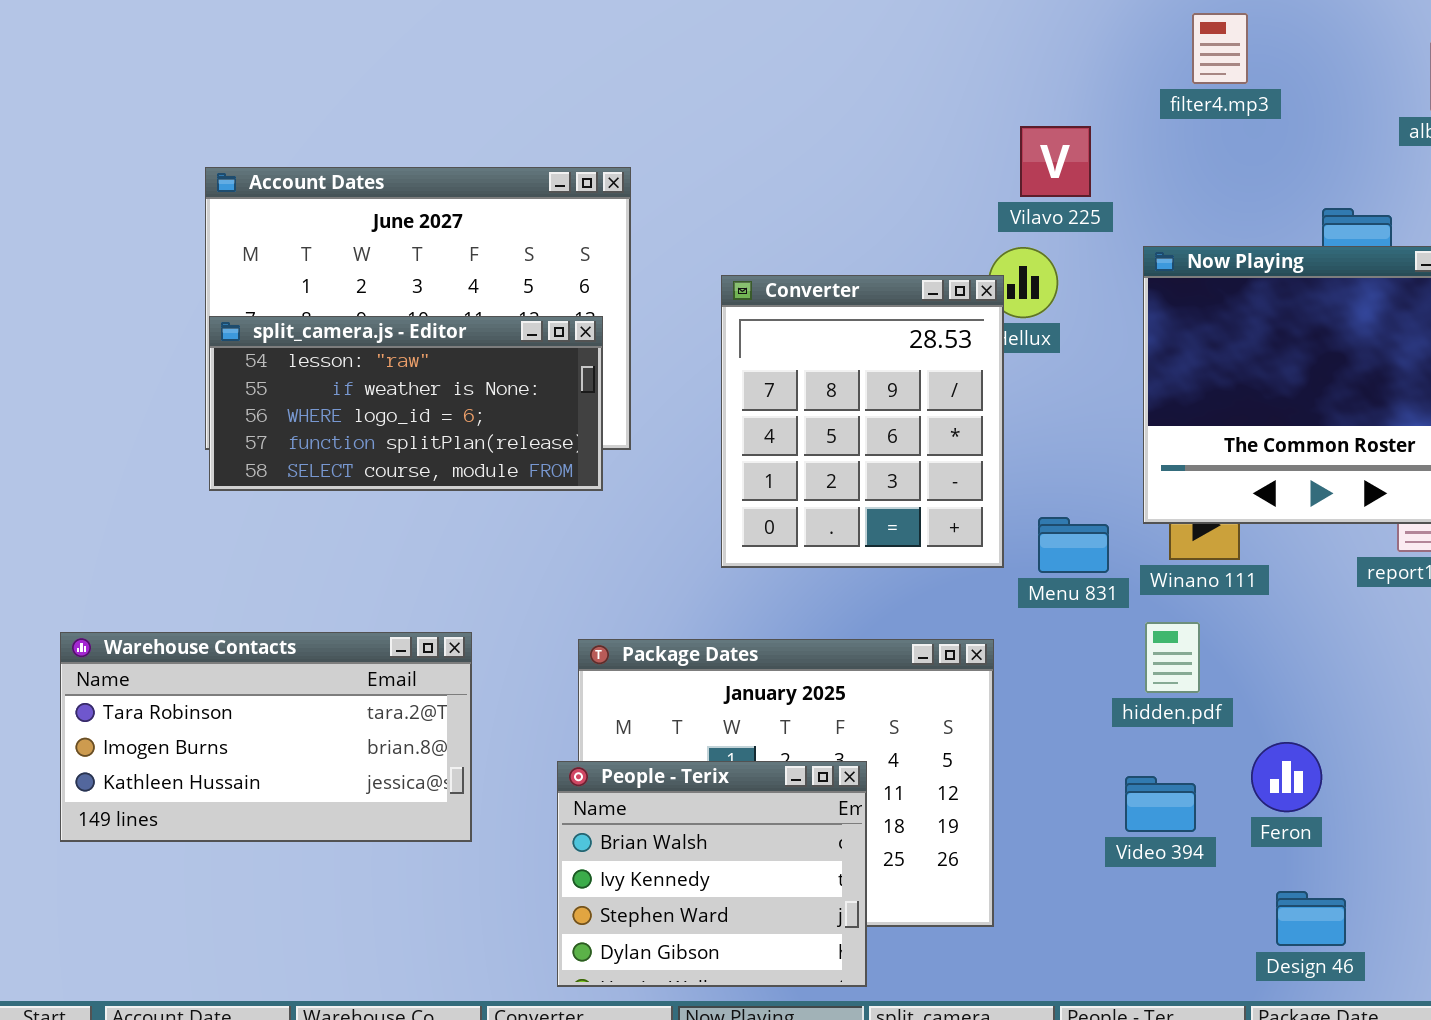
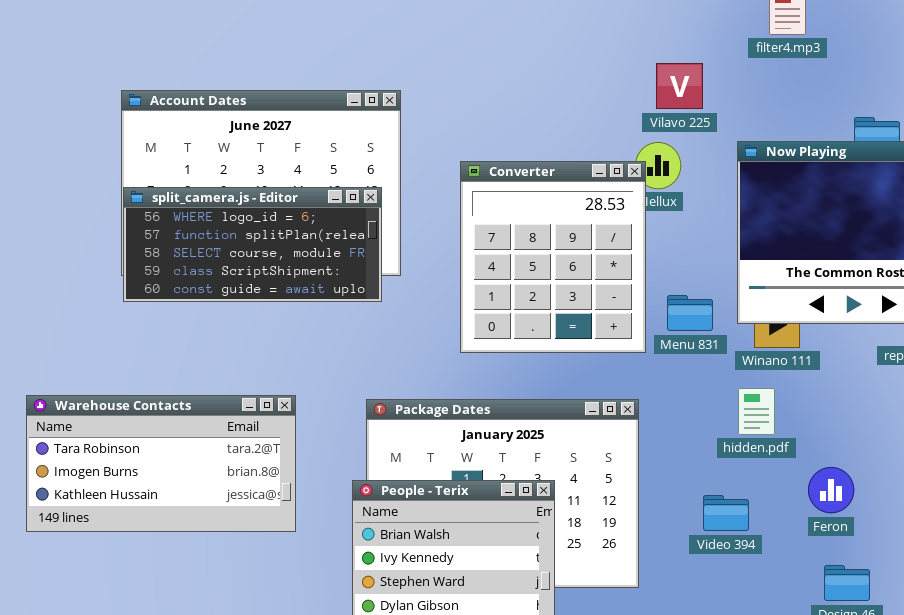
split_camera.js - Editor: [209,316,603,491] -> [123,187,382,302], scrolled down 2 rows
Menu 831: [1038,517,1109,573] -> [667,295,713,331], moved
Video 394: [1125,776,1196,832] -> [703,495,749,531], moved

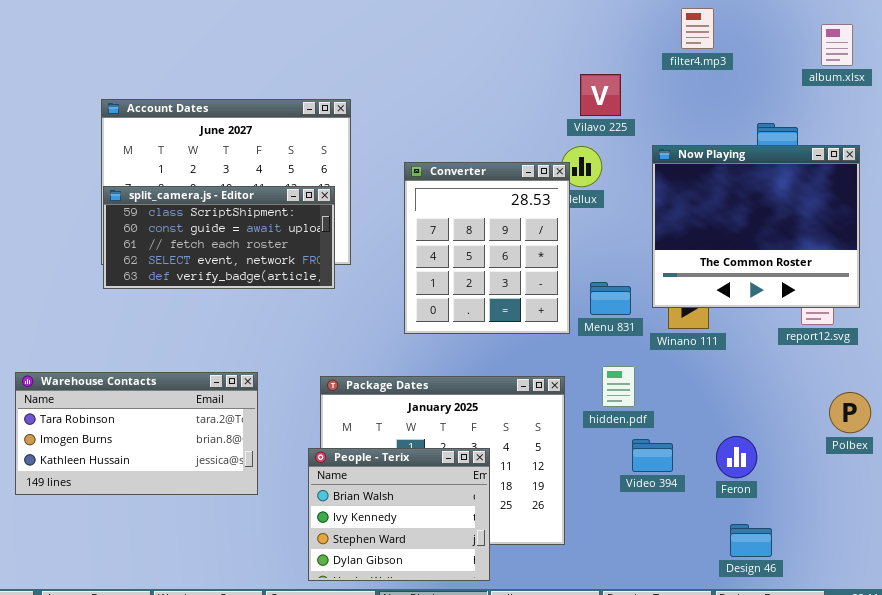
split_camera.js - Editor: [123,187,382,302] -> [103,186,335,289], scrolled down 3 rows
hidden.pdf: [738,388,775,435] -> [602,366,635,407], moved
Video 394: [703,495,749,531] -> [632,439,673,472], moved

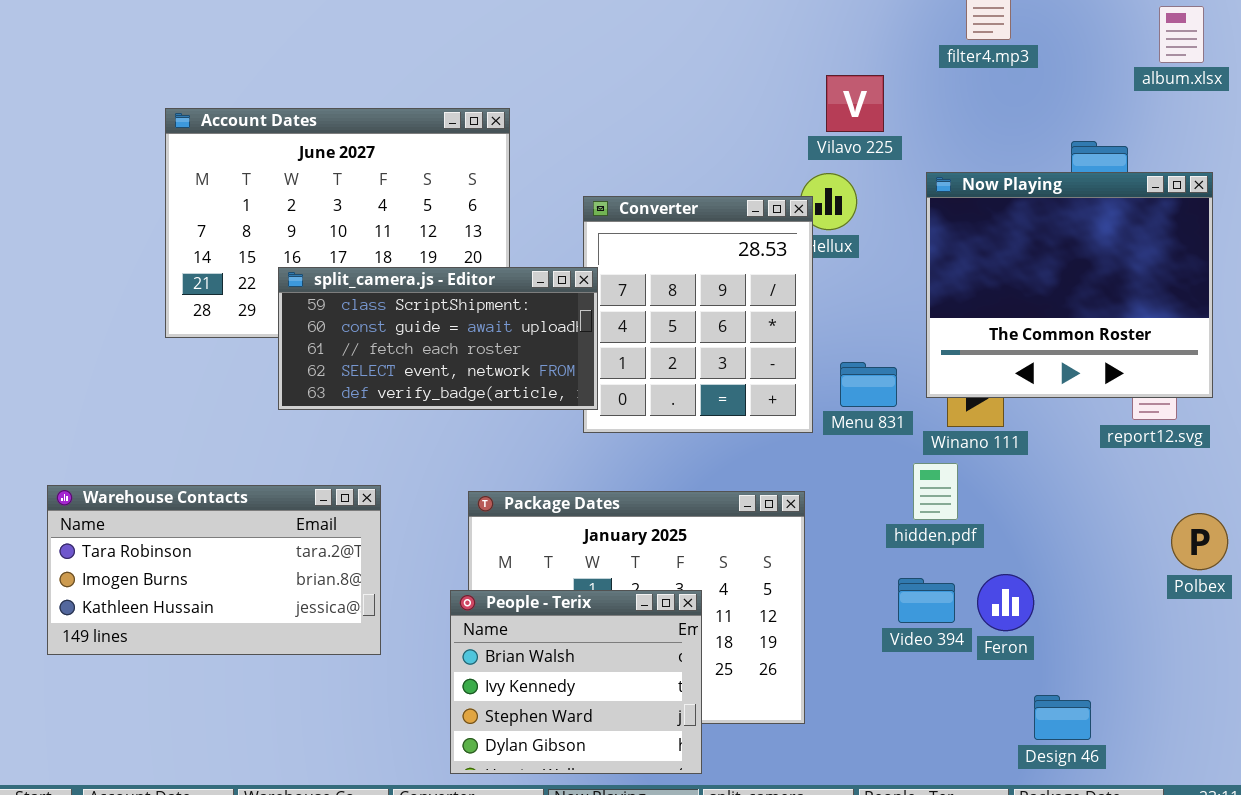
split_camera.js - Editor: [103,186,335,289] -> [278,267,598,410], moved
hidden.pdf: [602,366,635,407] -> [913,463,958,520], moved
Feron: [716,436,757,478] -> [977,574,1034,631], moved

